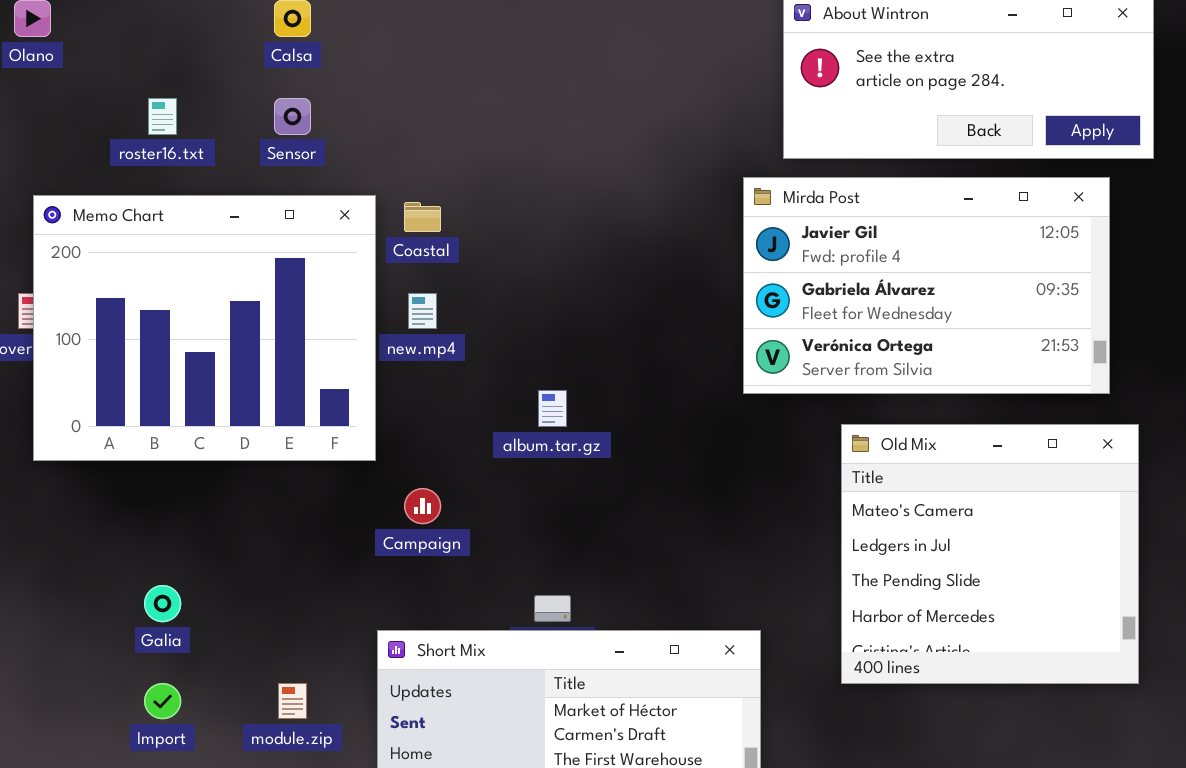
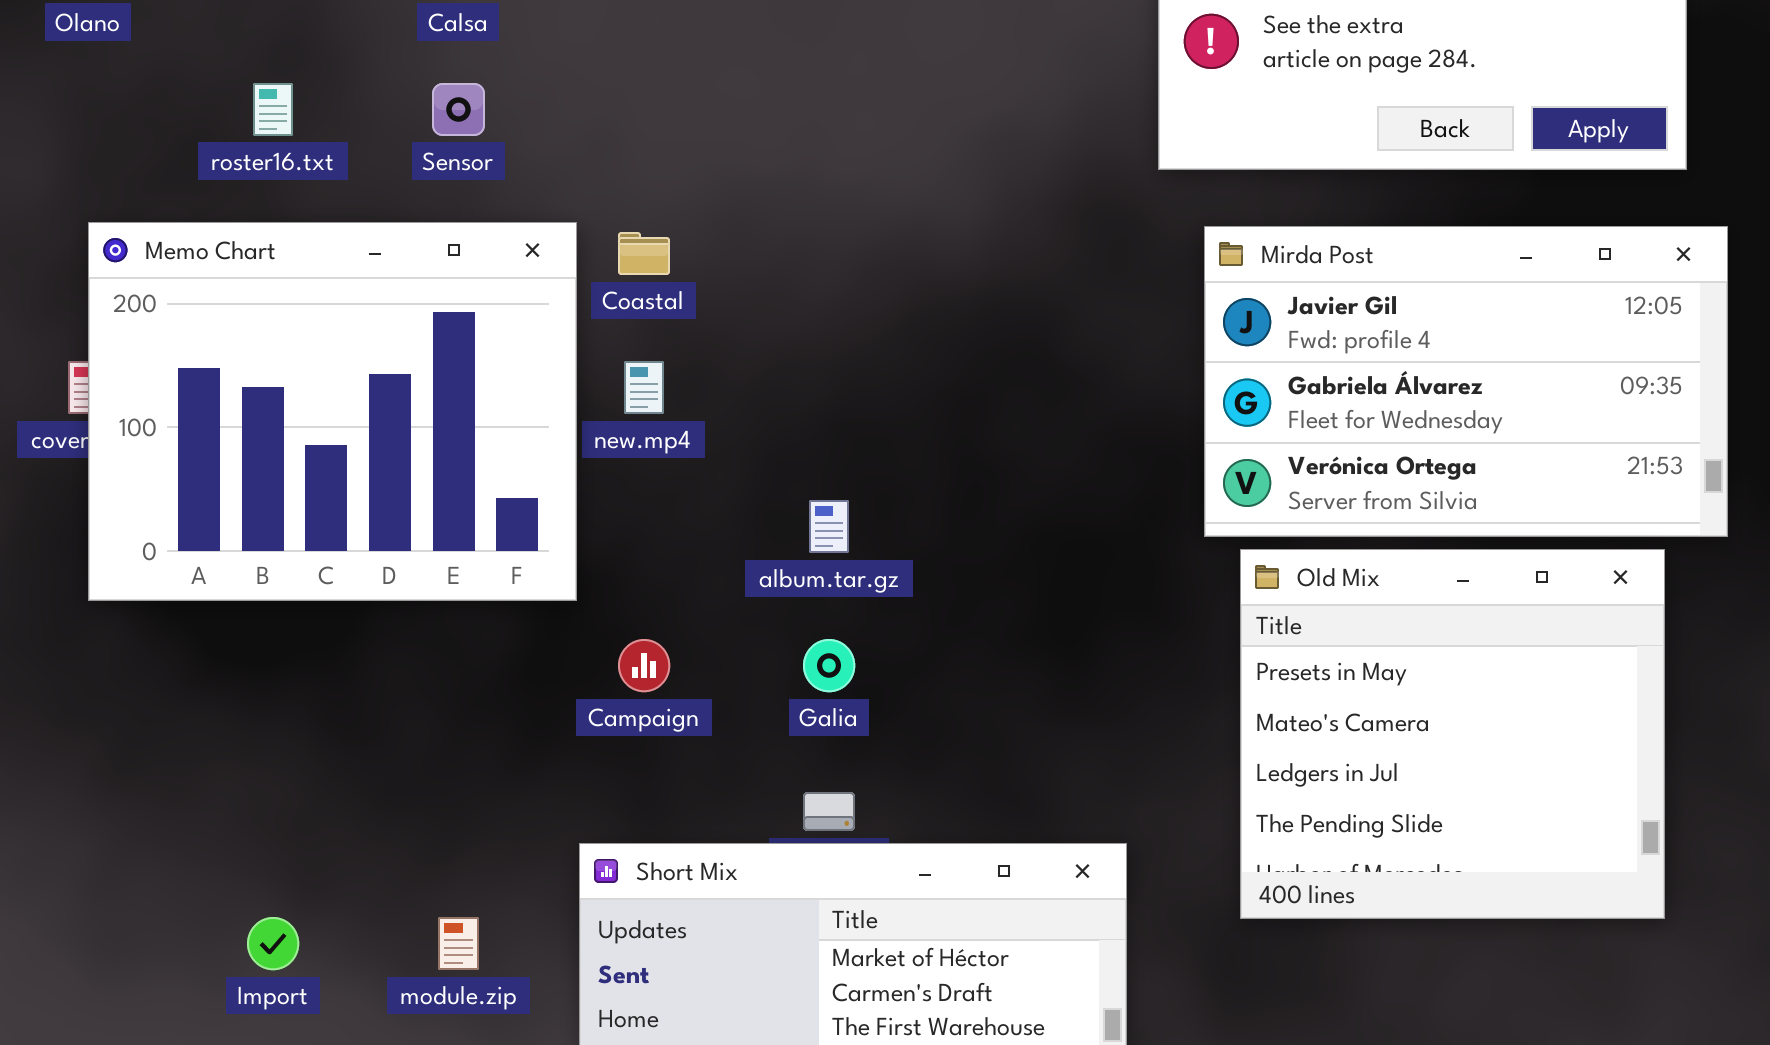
Mirda Post: [743,177,1110,394] -> [1204,226,1728,537], moved
Old Mix: [841,424,1139,684] -> [1240,549,1665,919], scrolled up 1 row
Galia: [144,585,181,622] -> [803,639,855,692], moved

